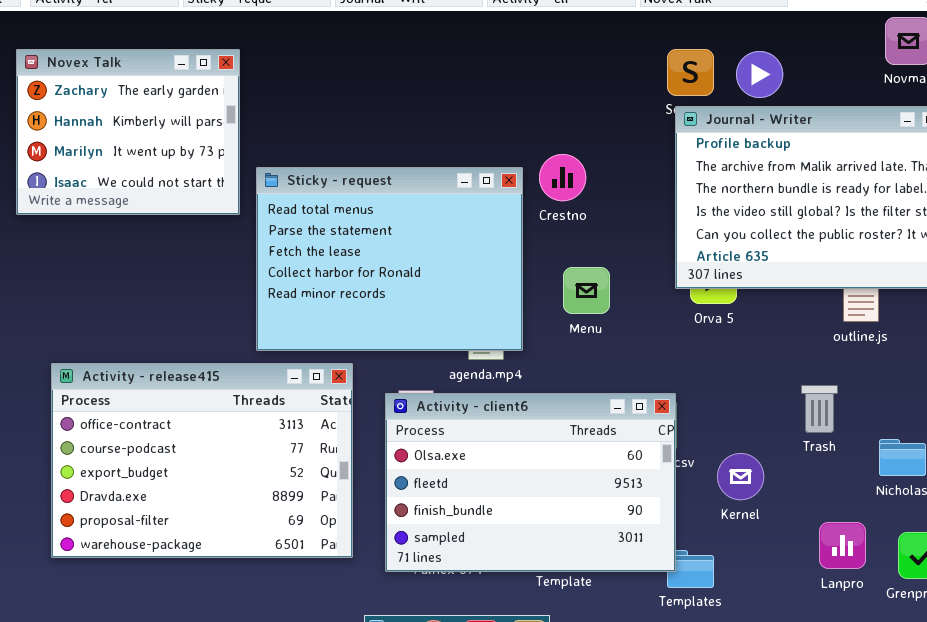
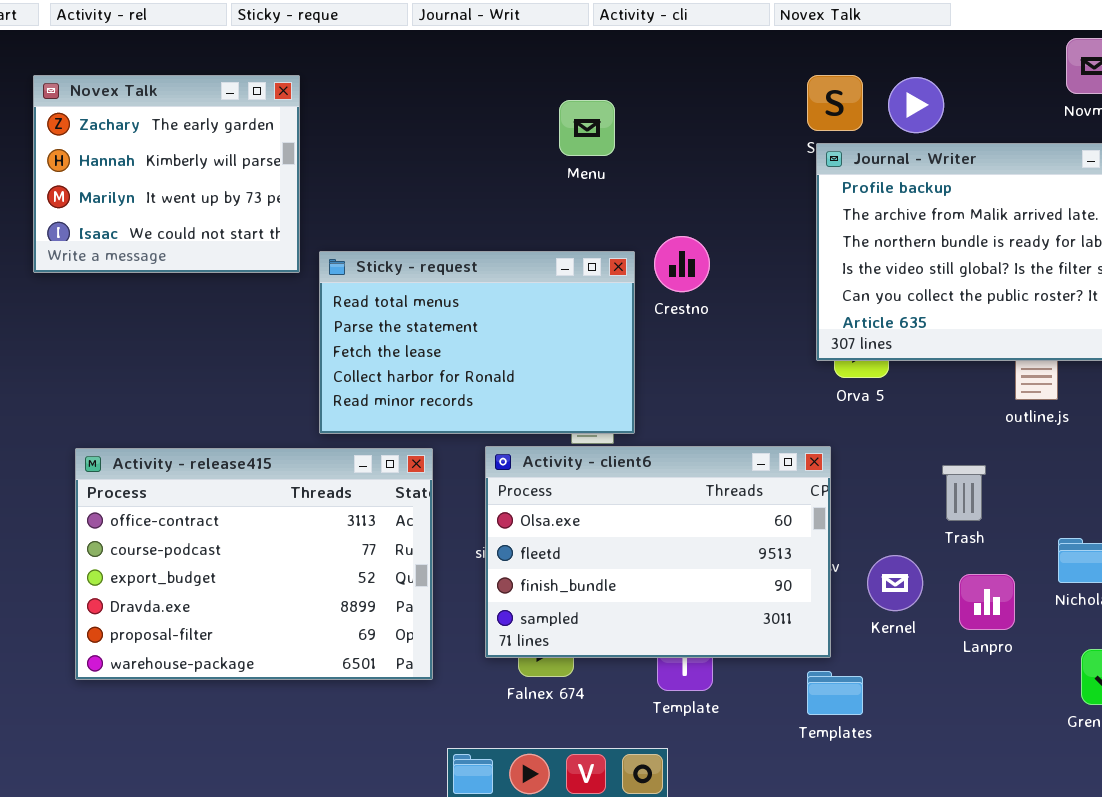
Crestno: [539,154,586,201] -> [654,236,710,292], moved
Sticky - request: [256,167,523,351] -> [319,251,635,434], resized
Menu: [563,267,610,314] -> [559,100,615,156], moved
Trash: [801,385,838,433] -> [942,465,986,521], moved
Activity - client6: [385,393,676,572] -> [485,446,831,658], moved
Lanpro: [819,522,866,569] -> [959,574,1015,630], moved

